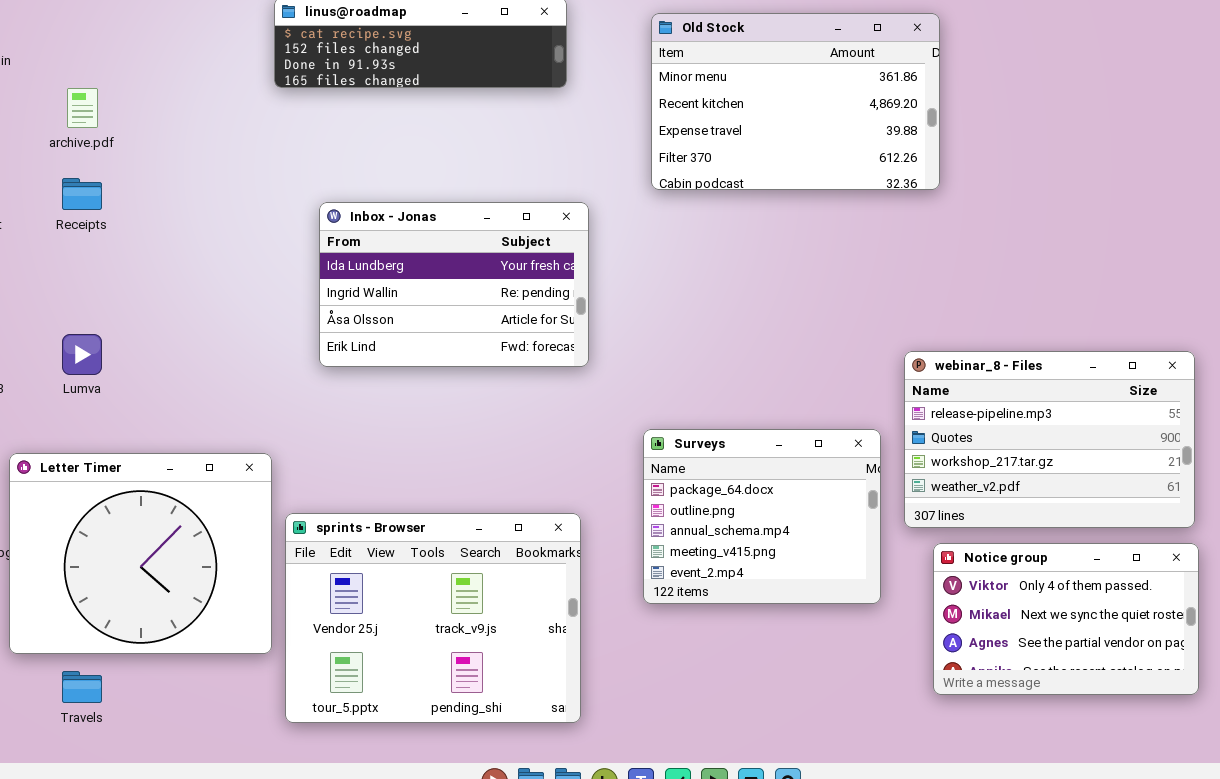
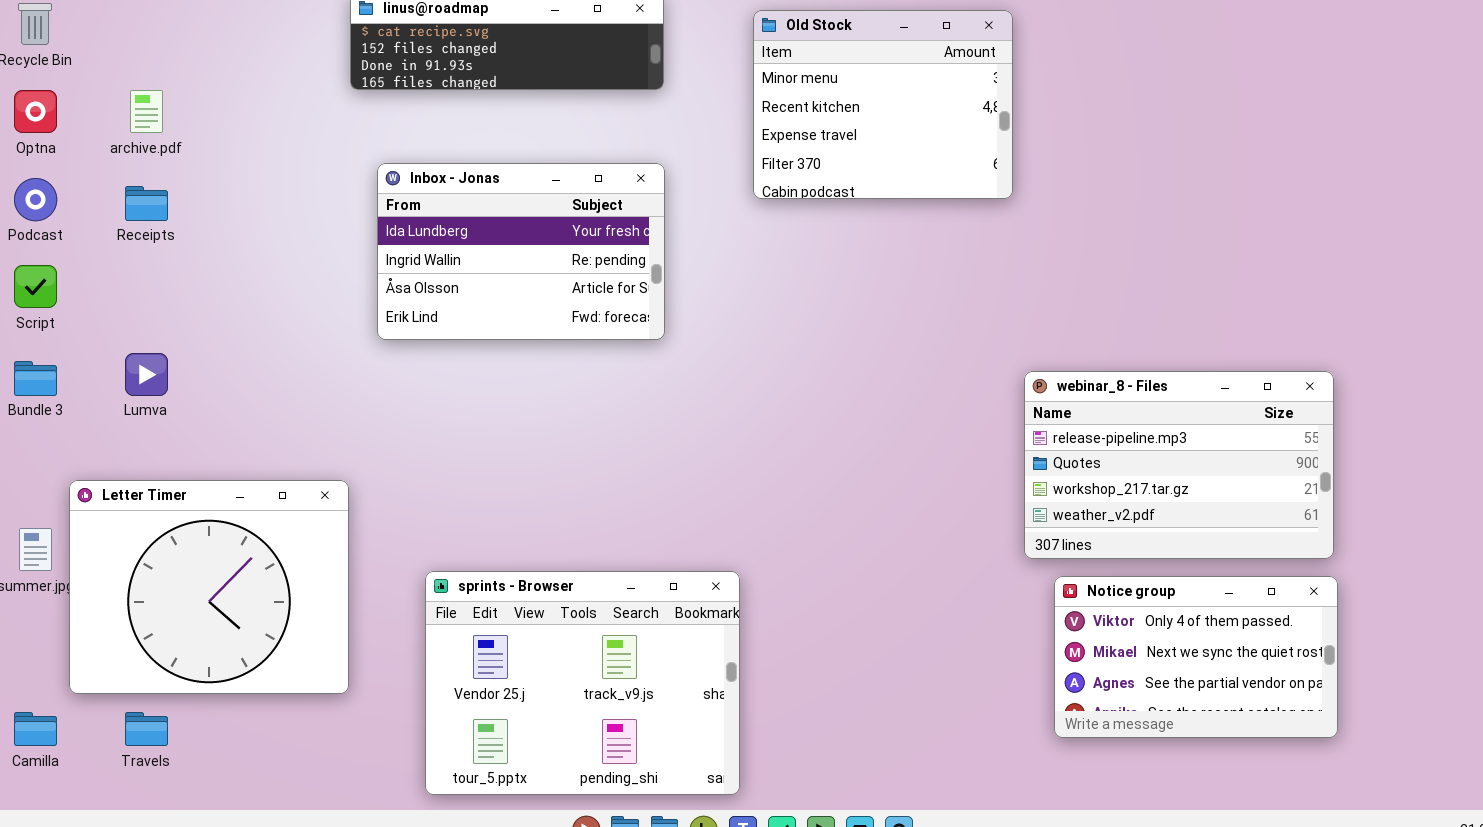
Old Stock: [651,13,940,190] -> [753,10,1013,199], resized
Inbox - Jonas: [319,202,589,367] -> [377,163,665,340], moved
Surveys: [643,429,881,604] -> none, closed
sprints - Browser: [285,513,581,723] -> [425,571,740,795], moved

